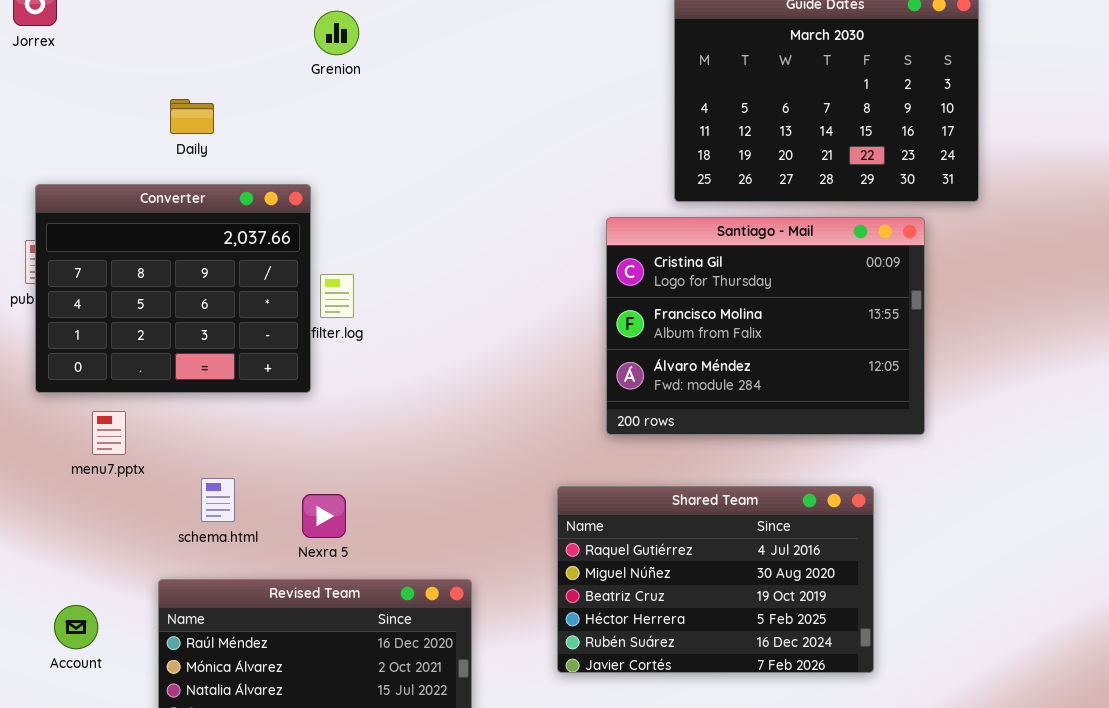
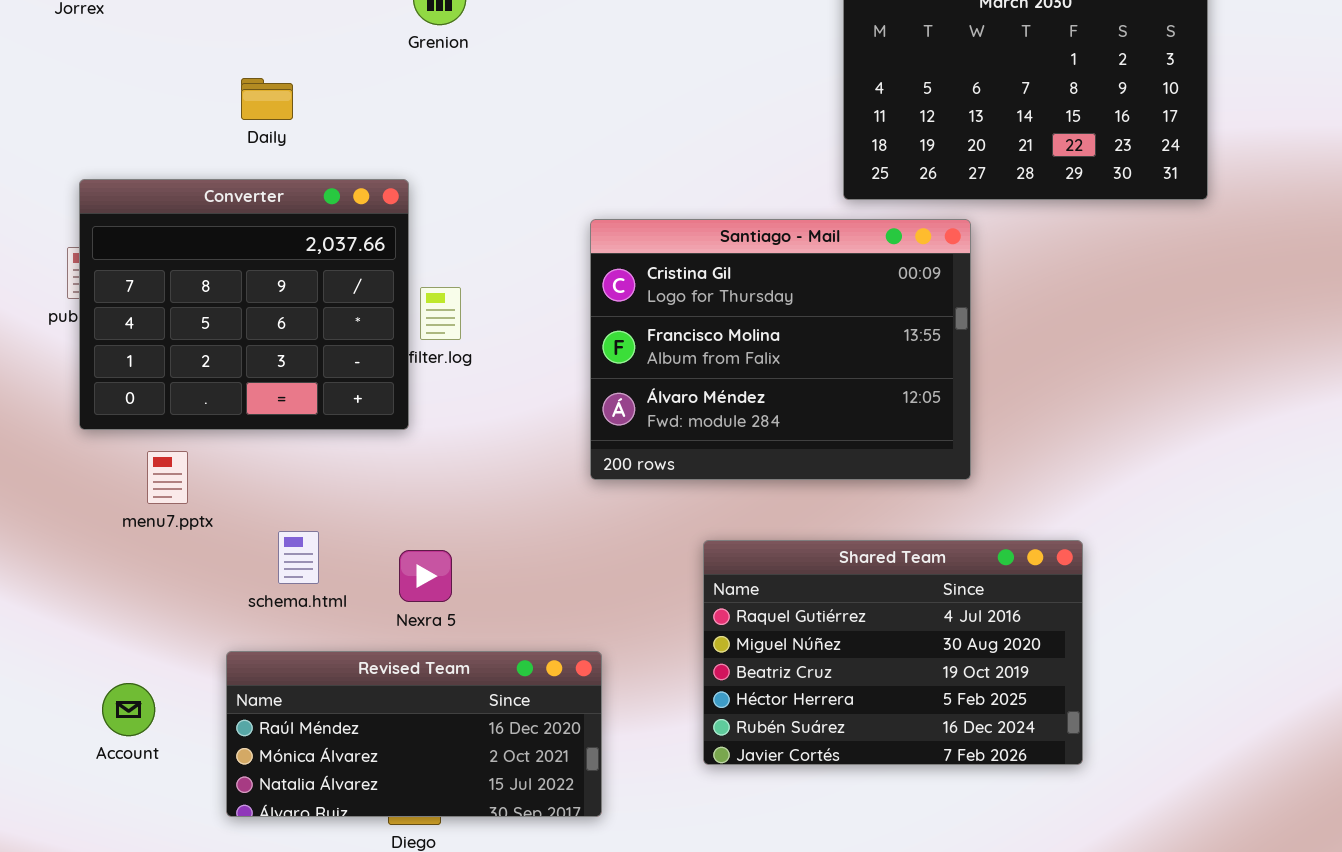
Santiago - Mail: [606,217,925,435] -> [590,219,971,480], moved

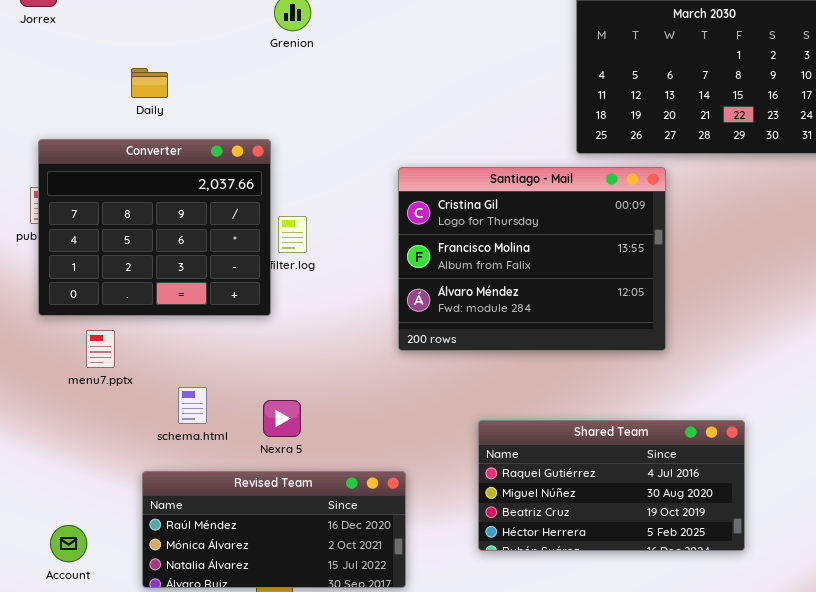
Daily: [241,78,293,120] -> [131,68,168,98], moved
Shared Team: [703,540,1083,765] -> [478,420,745,551], resized
Account: [102,683,155,736] -> [50,525,87,562], moved

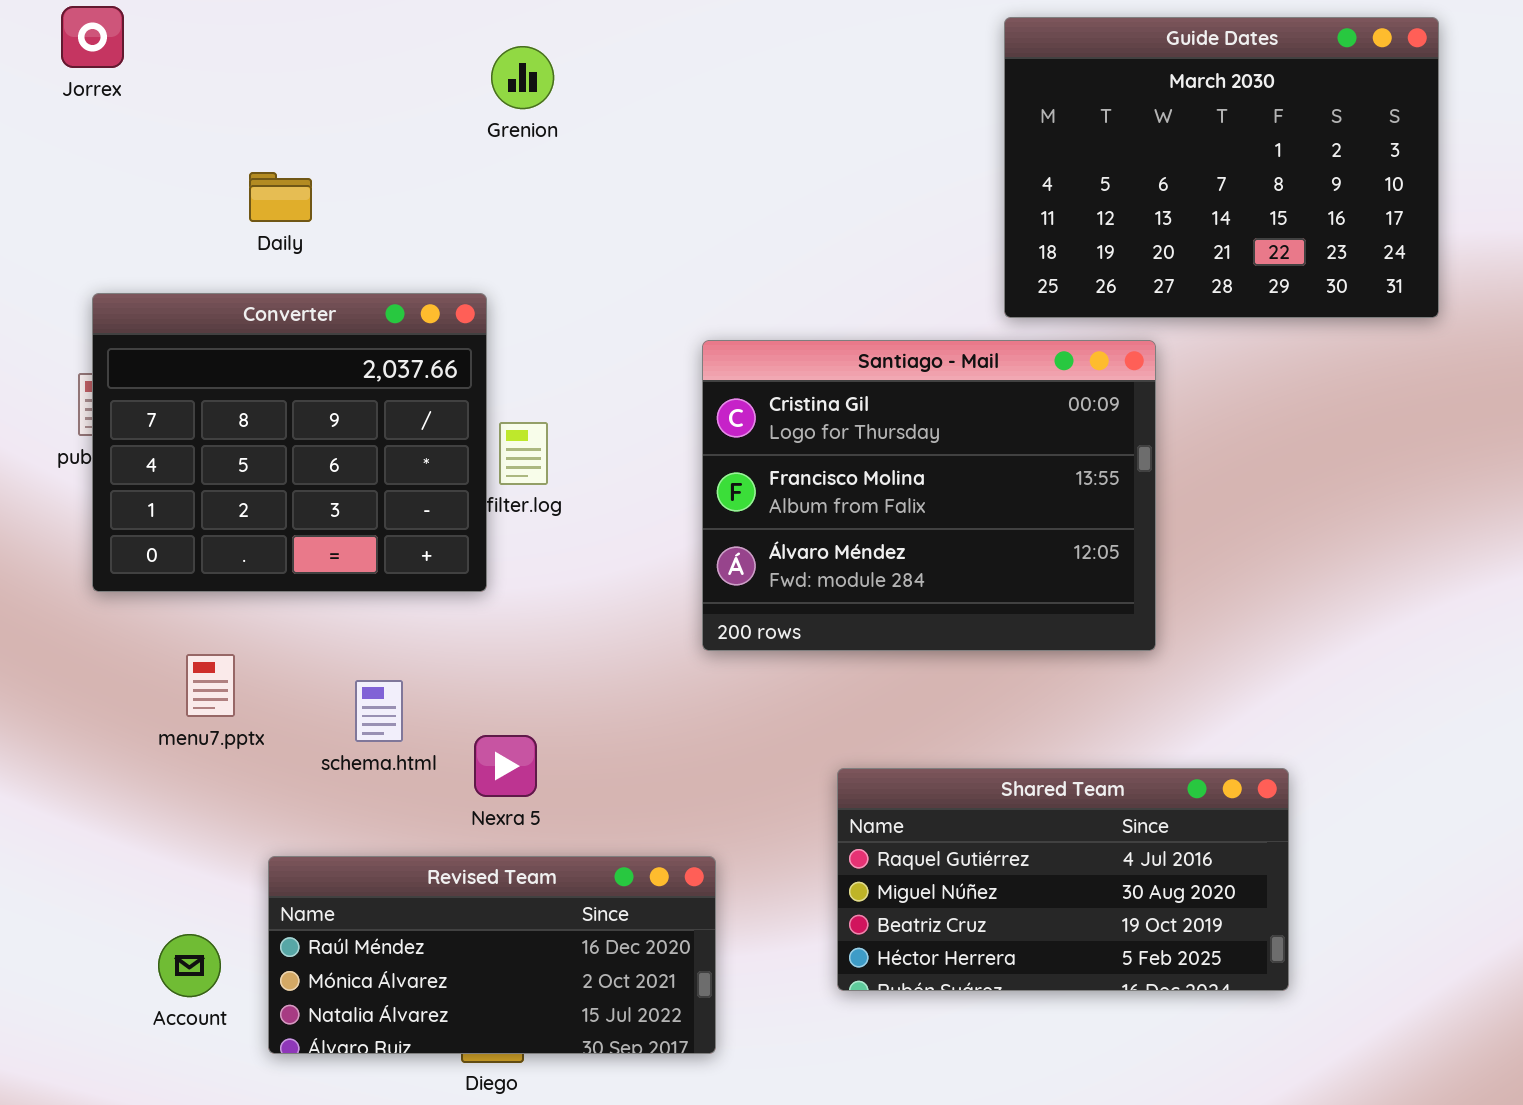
menu7.pptx: [86,330,115,368] -> [186,654,235,717], moved
schema.html: [178,387,207,424] -> [355,680,403,742], moved
Account: [50,525,87,562] -> [158,934,221,997], moved

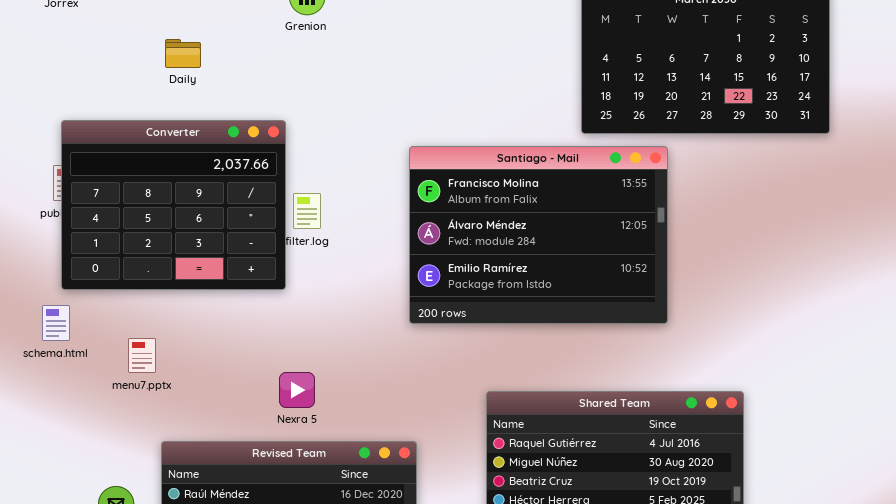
Daily: [249,172,312,222] -> [165,39,201,68], moved
Santiago - Mail: [702,340,1156,651] -> [409,146,668,324], scrolled down 1 row
menu7.pptx: [186,654,235,717] -> [128,338,156,373], moved
schema.html: [355,680,403,742] -> [42,305,70,341], moved

